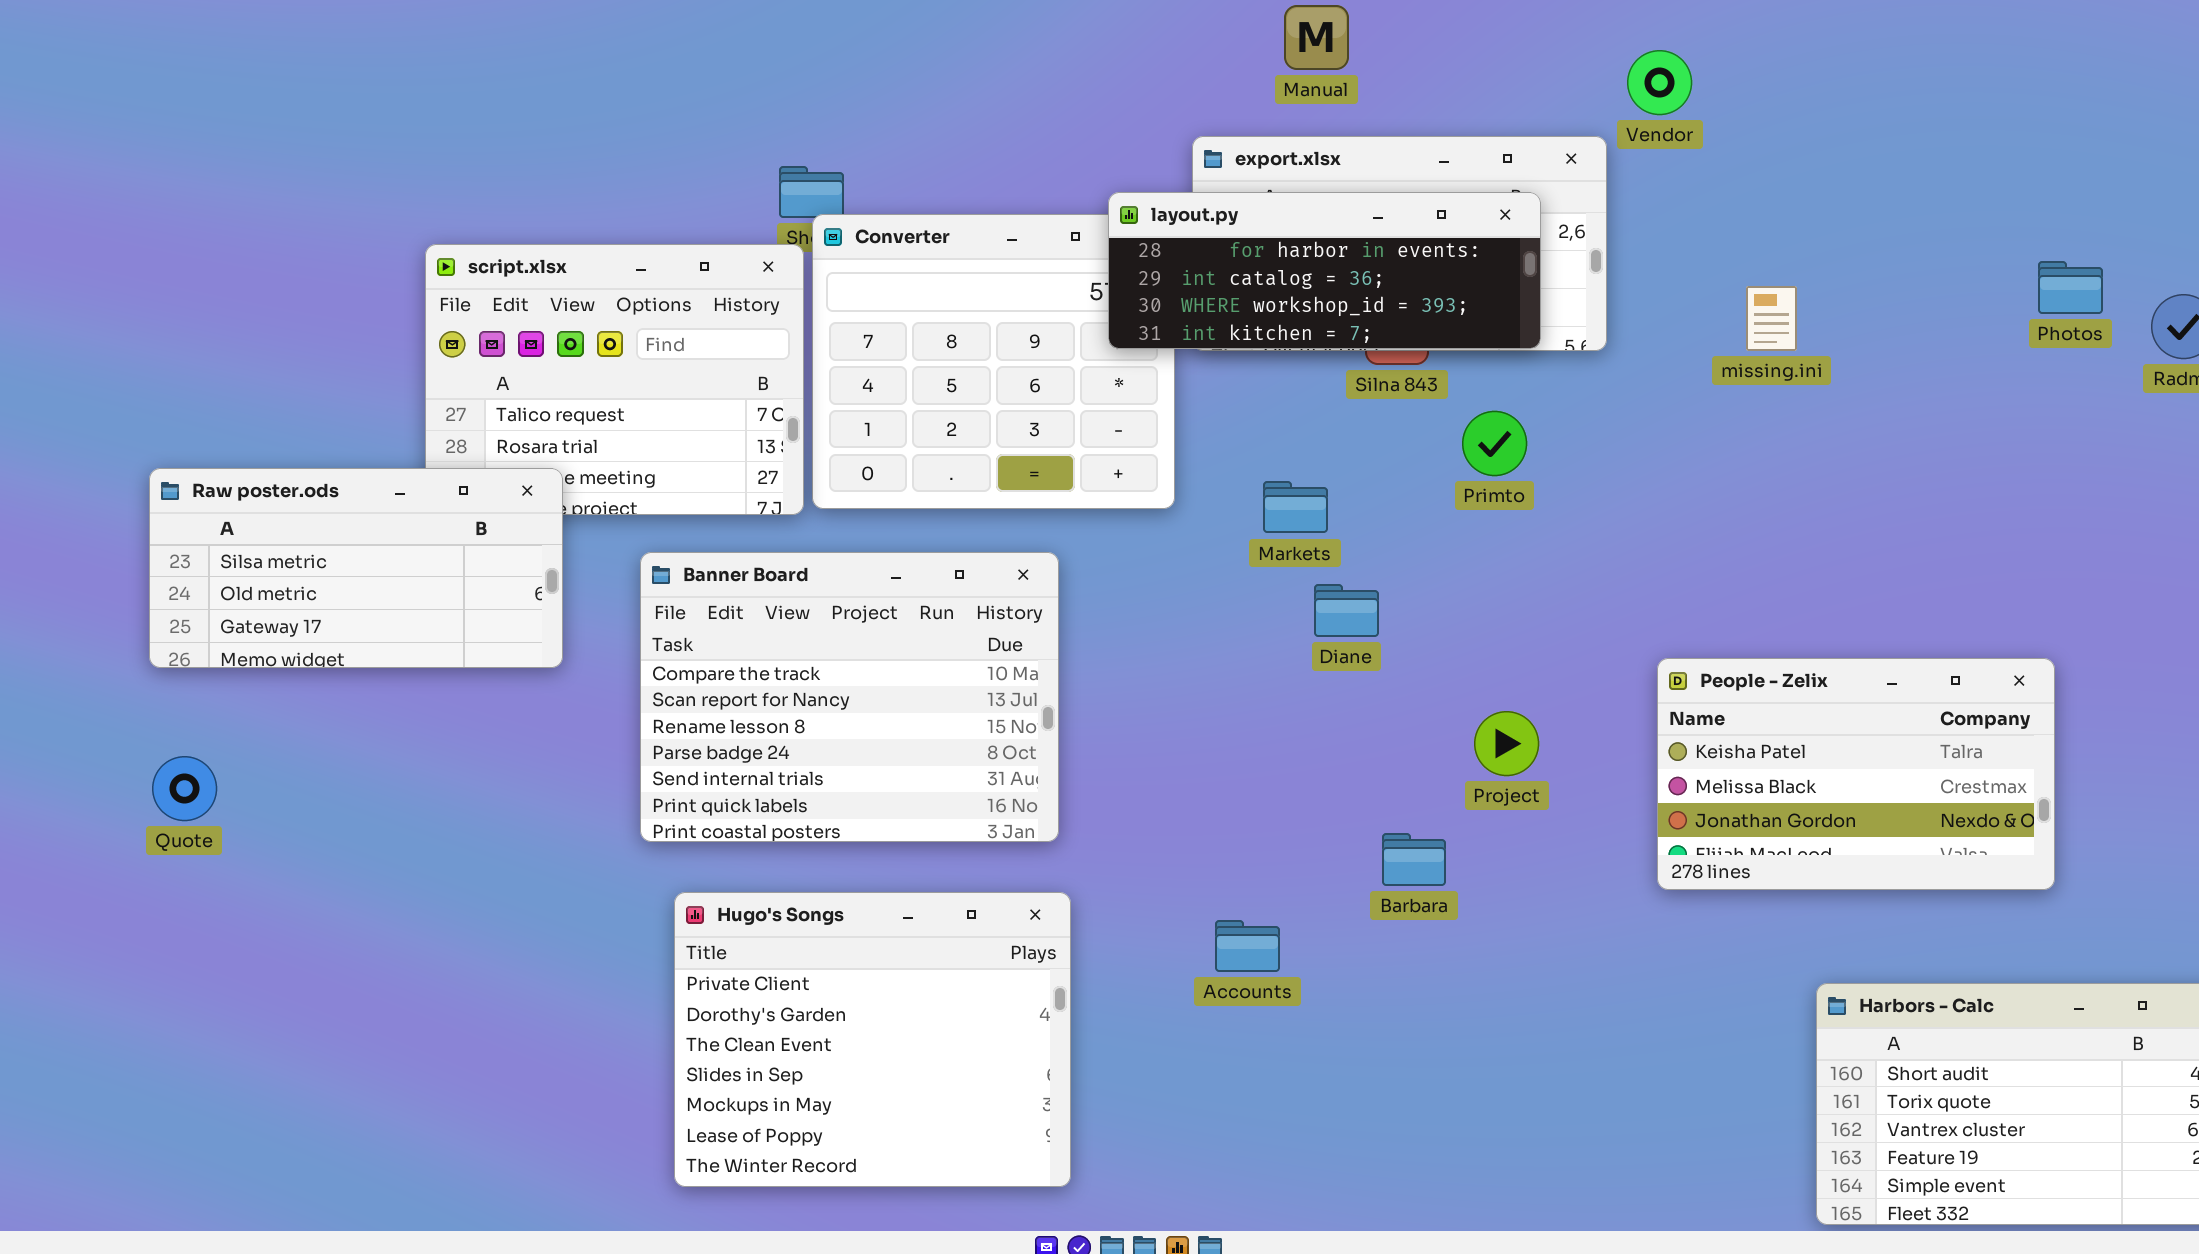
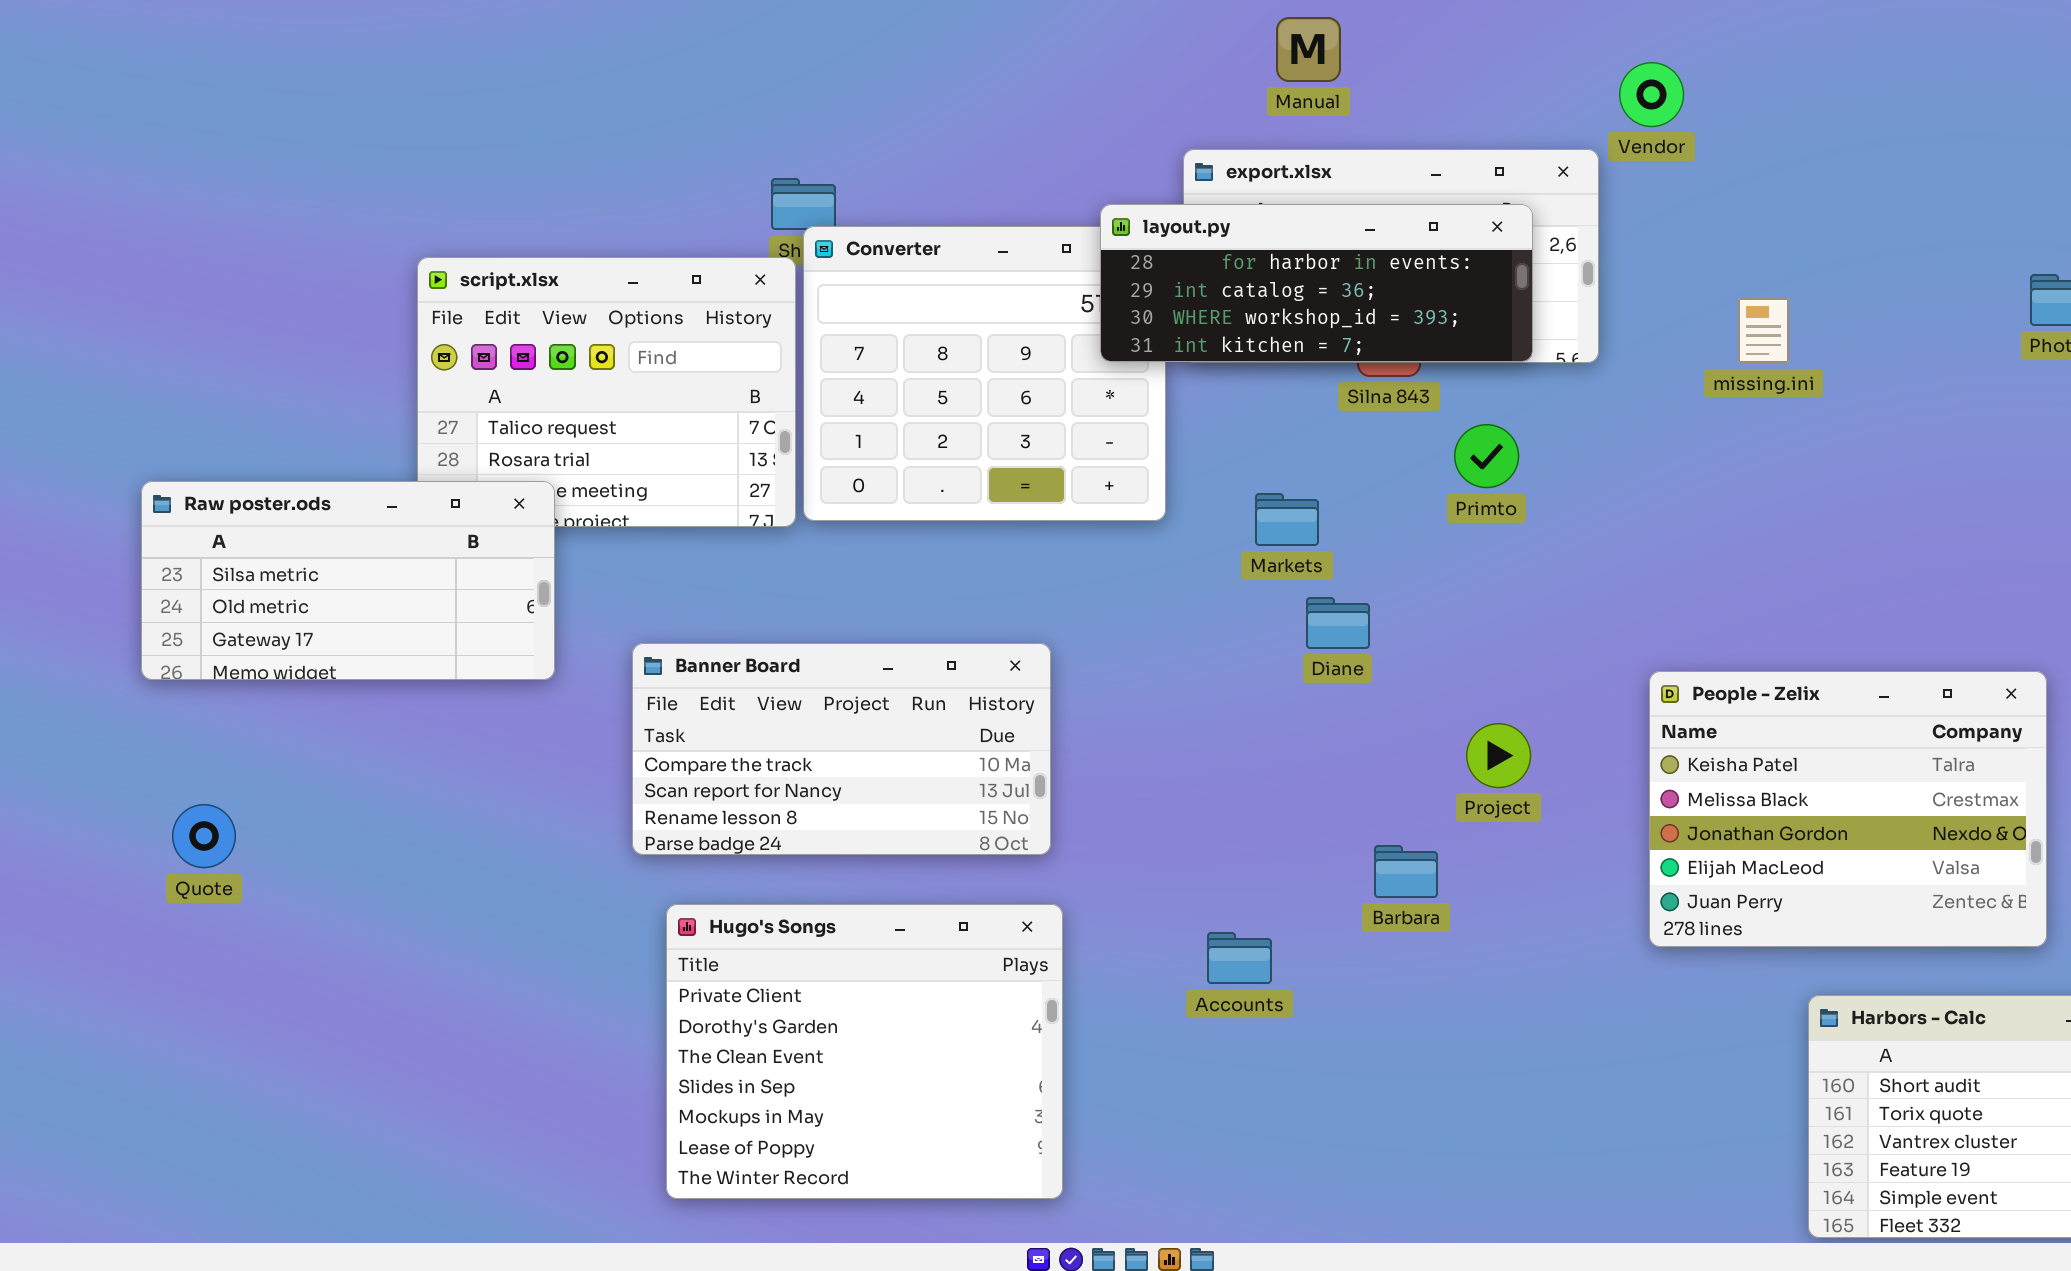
Banner Board: [640,552,1059,842] -> [632,643,1051,855], resized
People - Zelix: [1657,658,2055,890] -> [1649,671,2047,947], resized
Quote: [152,756,217,821] -> [172,804,236,868], moved

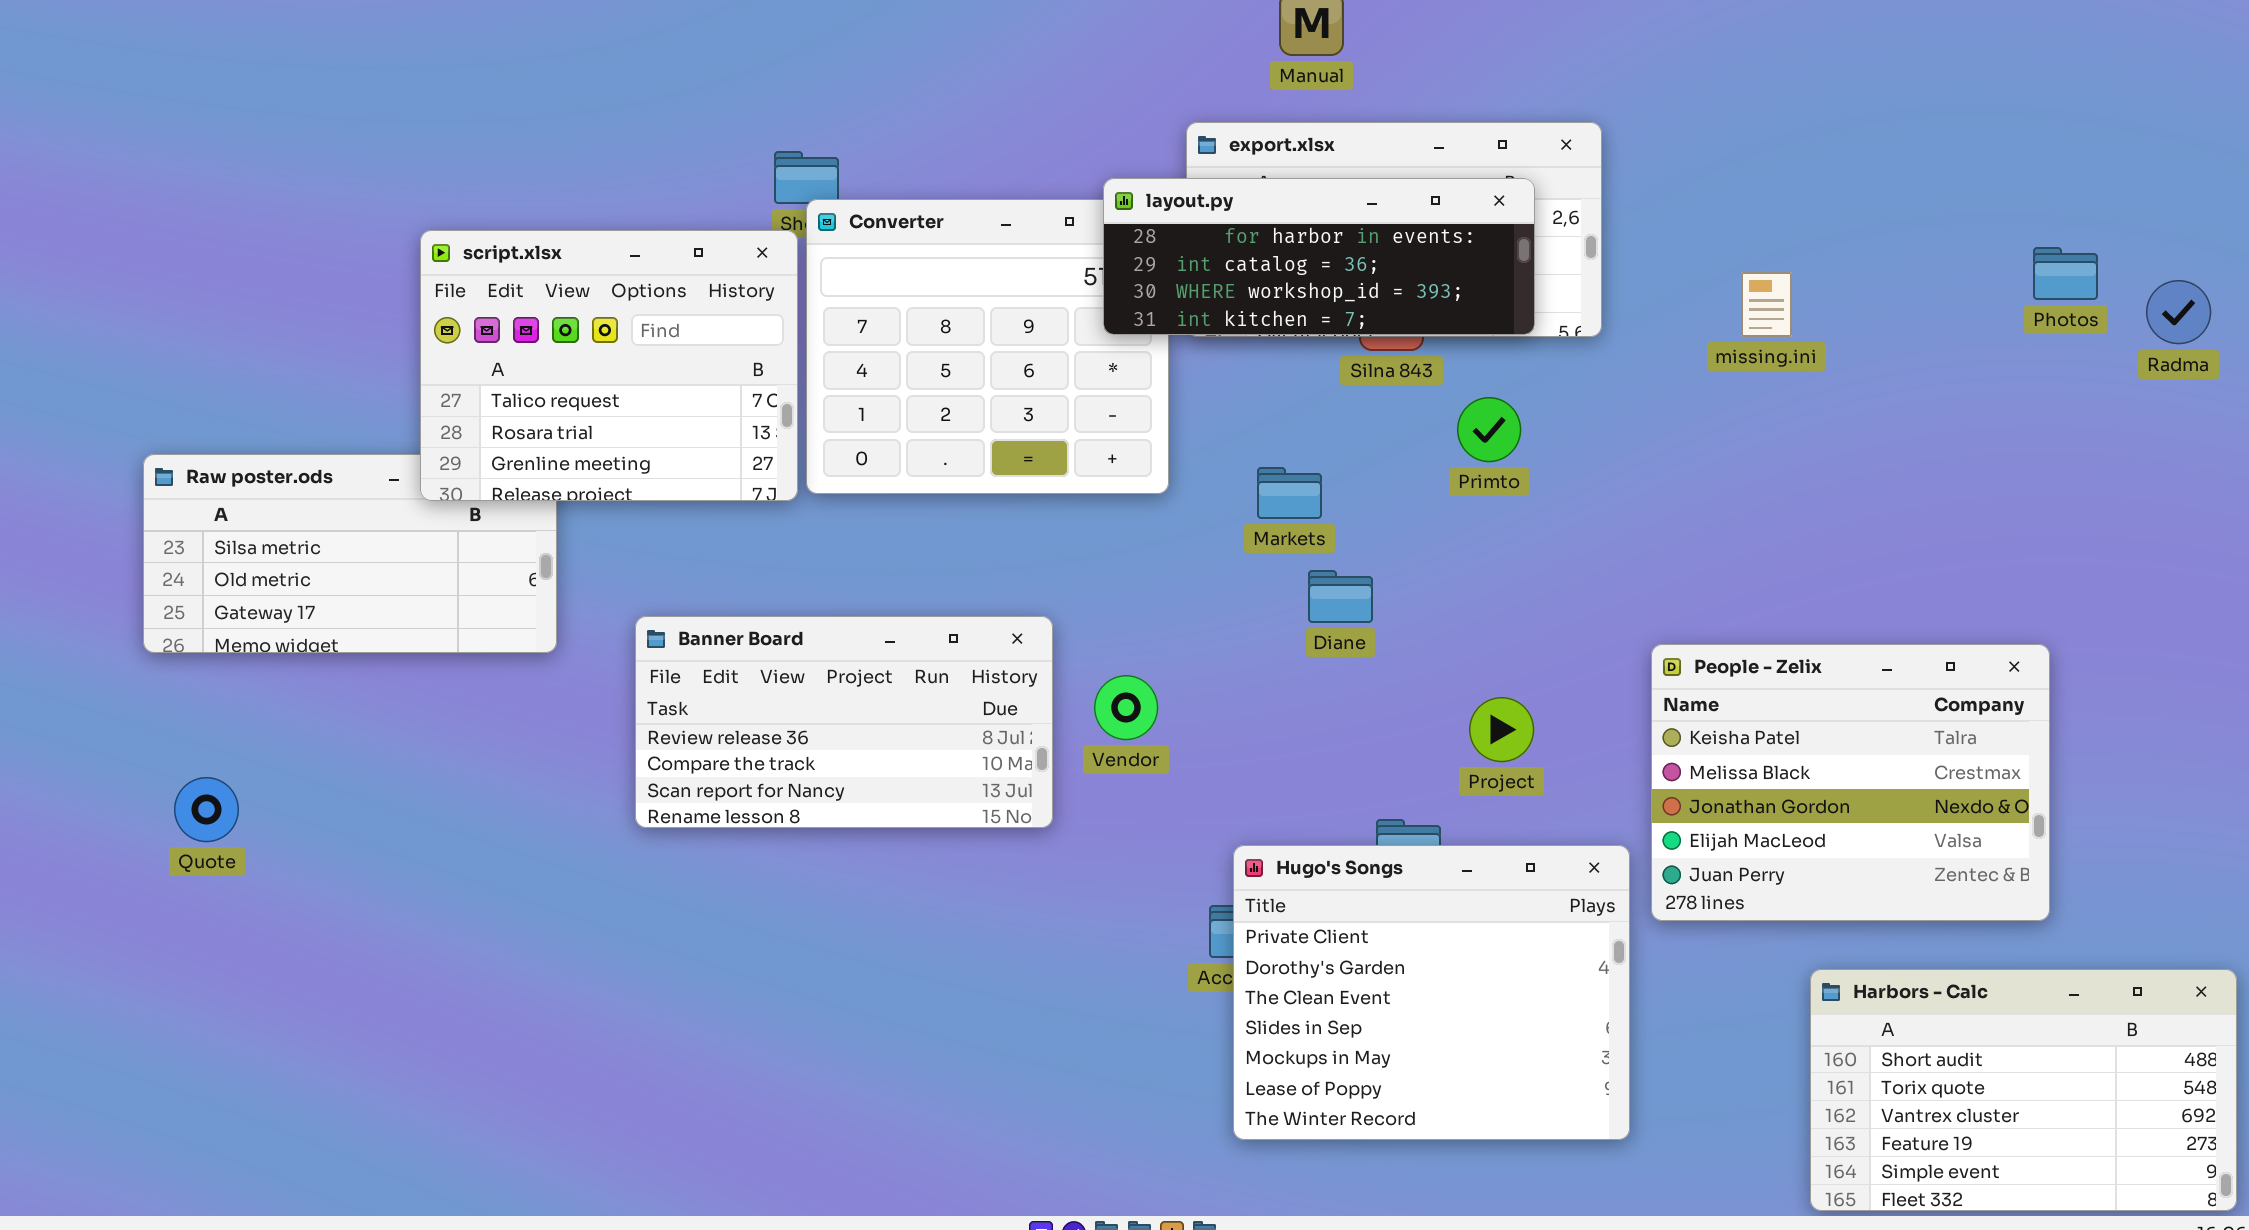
Vendor: [1619,62,1684,127] -> [1094,675,1158,740], moved
script.xlsx: [417,257,796,527] -> [420,230,798,501], raised
Banner Board: [632,643,1051,855] -> [635,616,1053,828], scrolled up 1 row
Hugo's Songs: [666,904,1063,1199] -> [1233,845,1630,1140], moved

